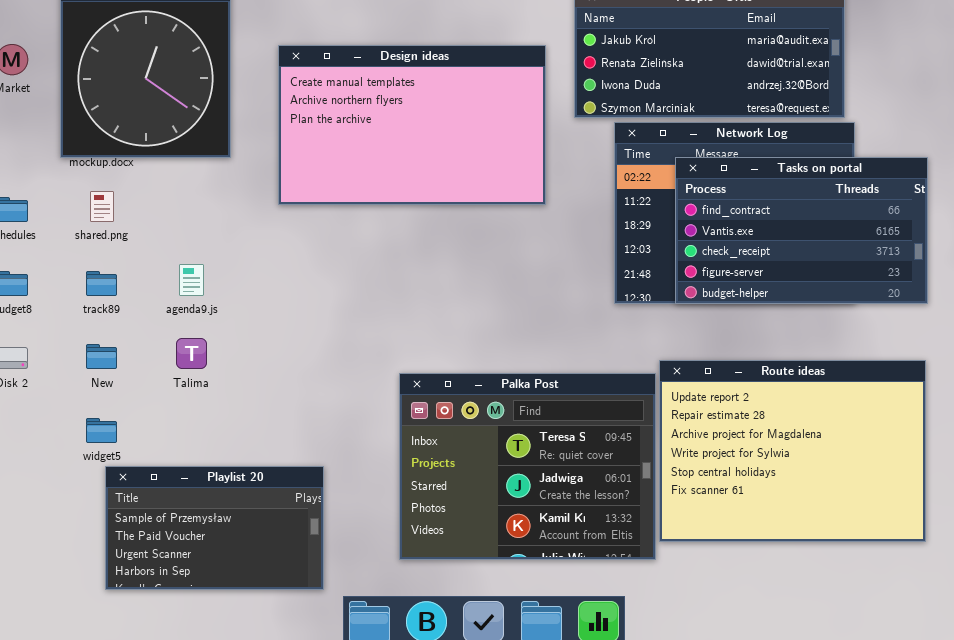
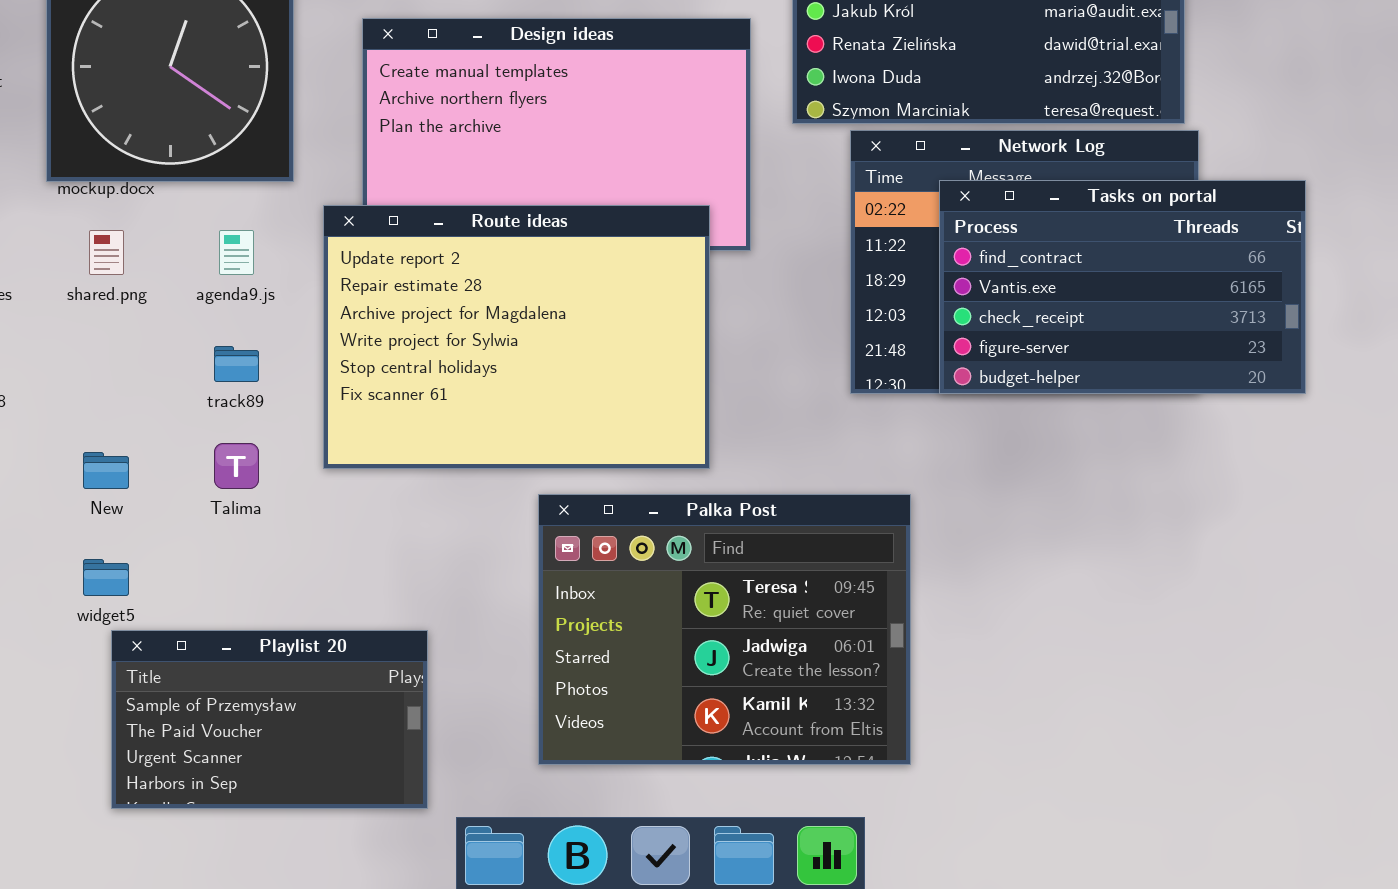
agenda9.js: [179,264,204,296] -> [219,230,254,275], moved
track89: [86,271,117,296] -> [214,346,259,382], moved
Route ideas: [659,360,926,542] -> [323,205,710,469], moved

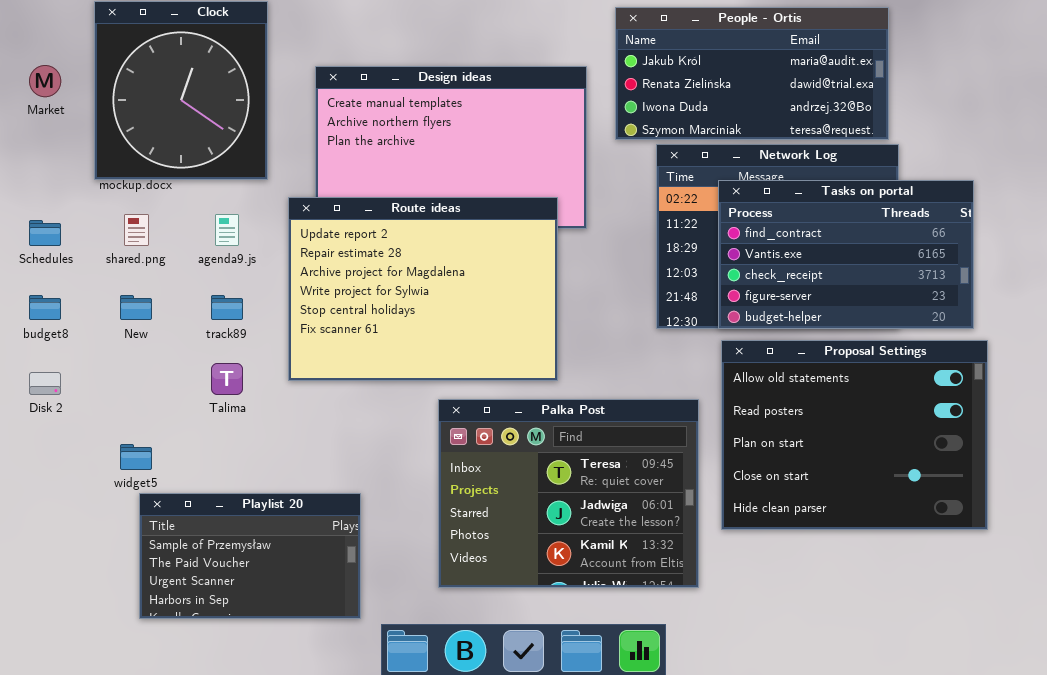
Proposal Settings: none -> [721,340,988,530], opened
New: [83,452,129,489] -> [120,295,152,320], moved

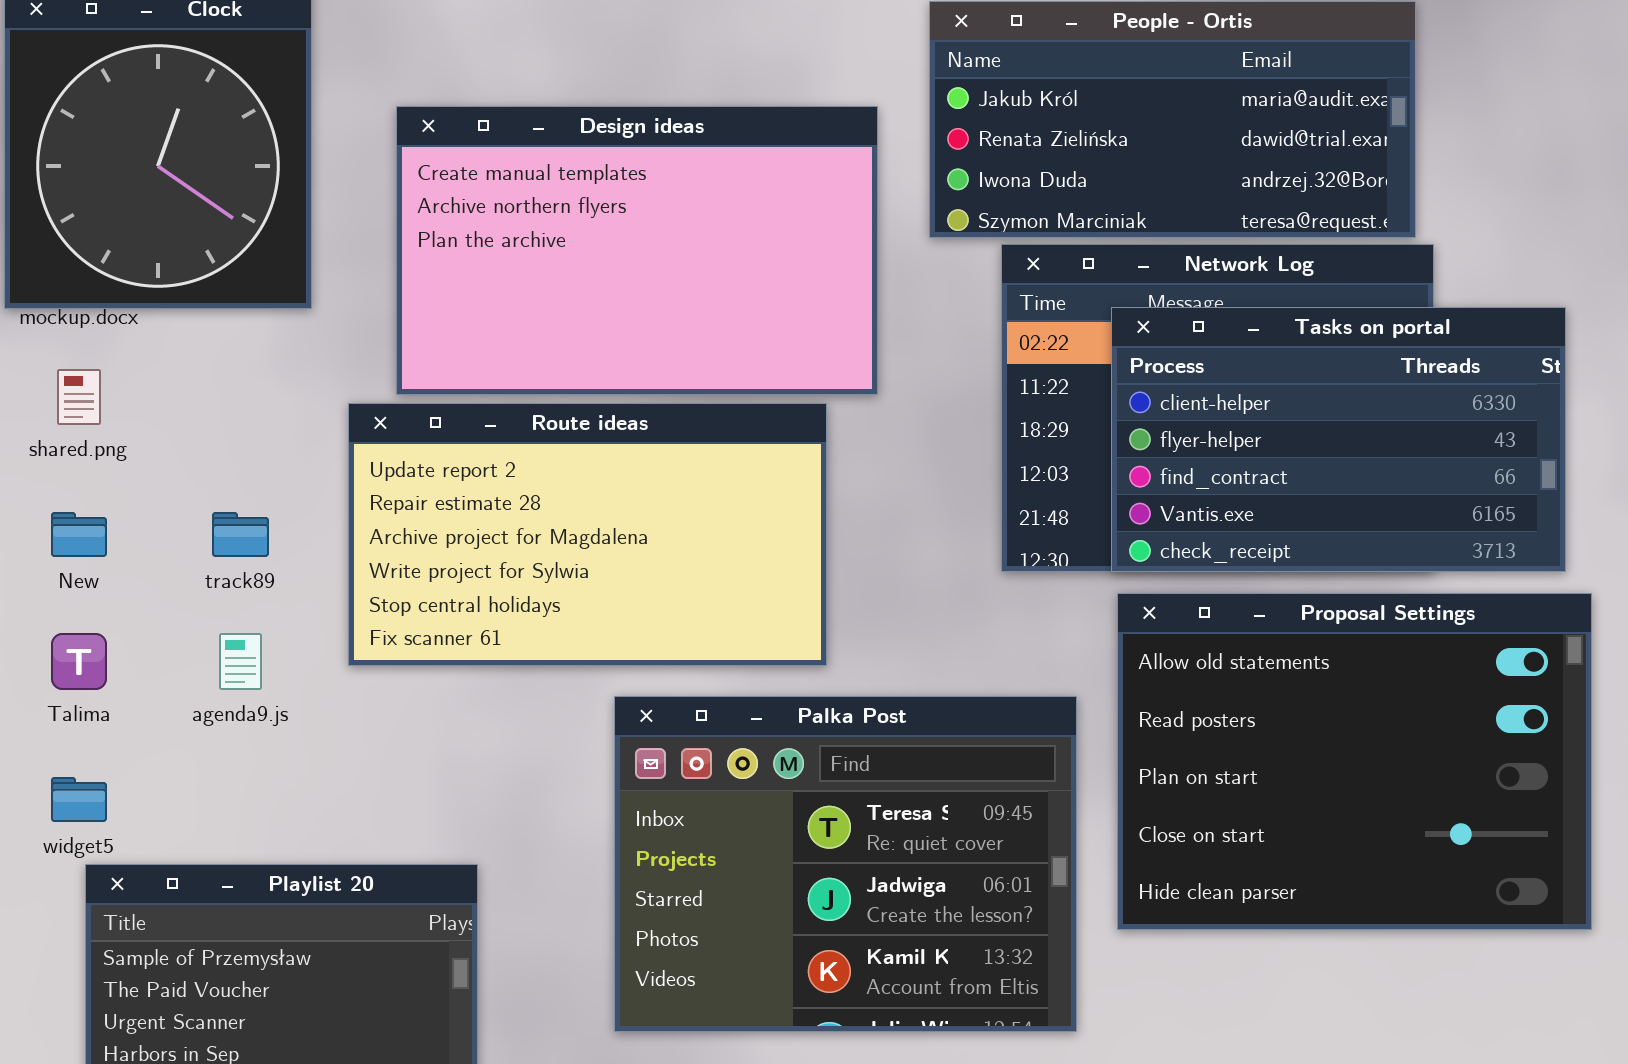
Tasks on portal: [718,180,974,329] -> [1111,307,1566,572], scrolled up 2 rows
Route ideas: [288,197,558,381] -> [348,403,827,666], resized
agenda9.js: [215,214,239,246] -> [219,633,262,690], moved
Talima: [211,363,243,395] -> [51,633,107,690], moved

